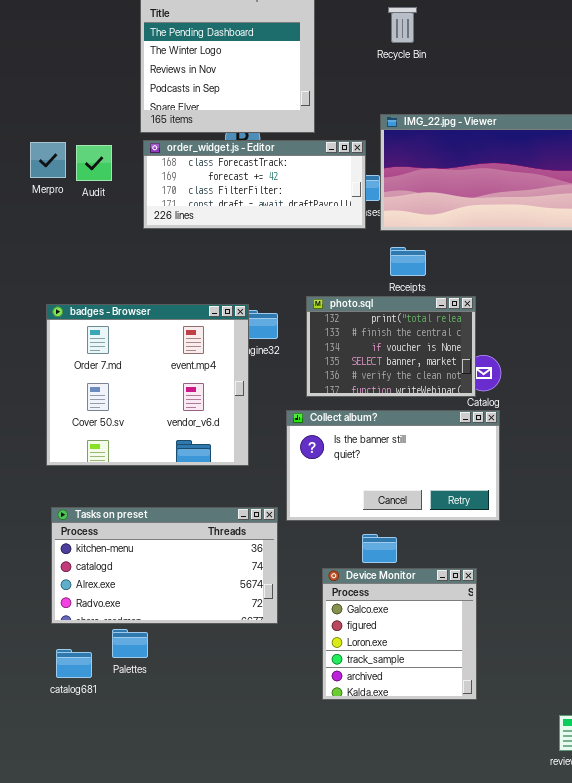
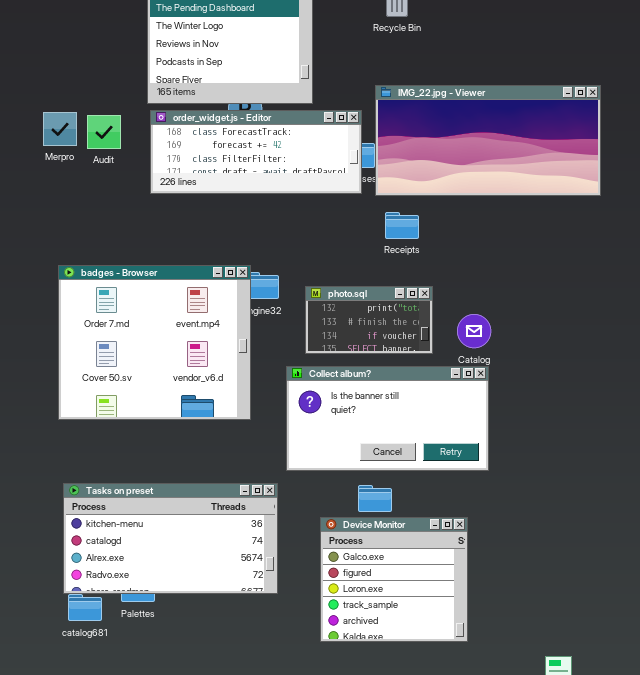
photo.sql: [306,296,476,397] -> [305,286,433,354], resized
Tasks on preset: [51,507,278,624] -> [63,483,278,594], moved

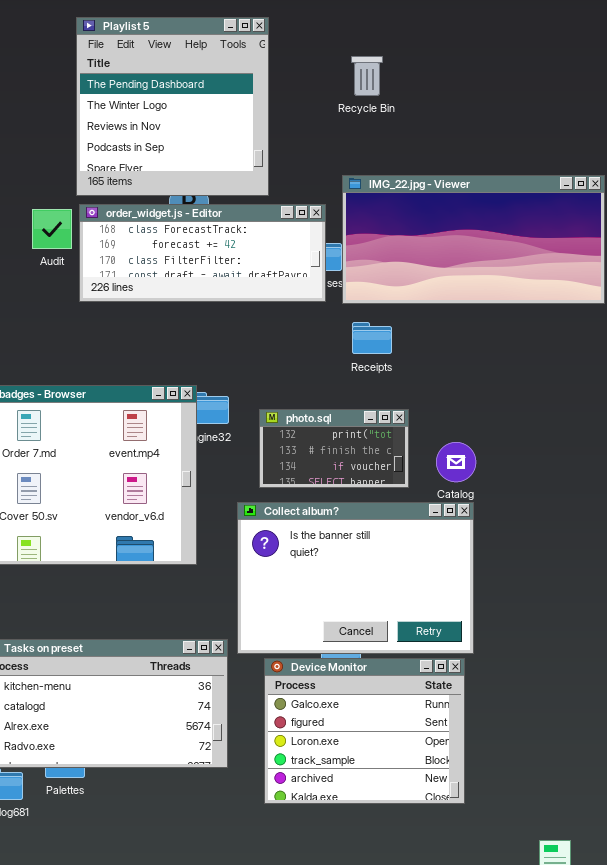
Audit: [87,115,121,149] -> [32,209,72,249], moved
Collect album?: [286,366,489,471] -> [237,502,474,654], resized
Device Monitor: [320,517,468,642] -> [264,658,465,804], moved, resized

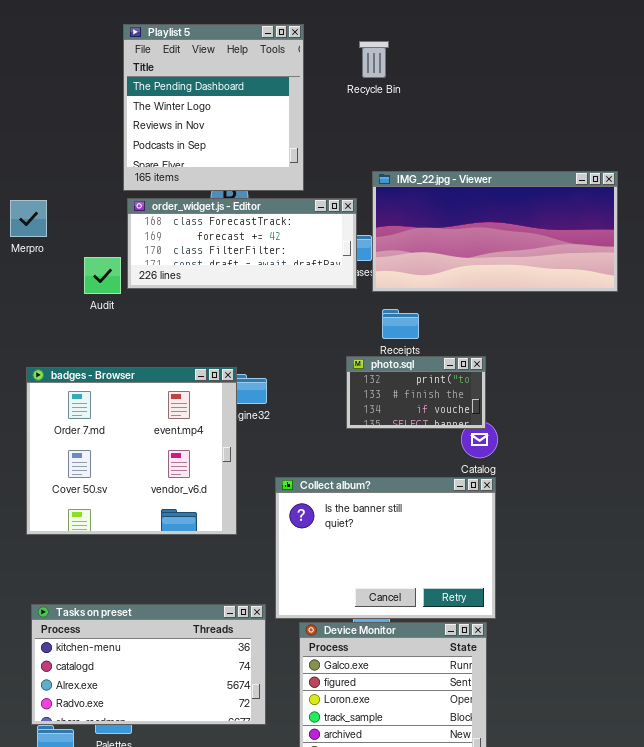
Recycle Bin: [351,56,383,96] -> [359,41,389,78], moved
Audit: [32,209,72,249] -> [84,257,121,294], moved
photo.sql: [259,409,409,488] -> [346,356,486,429], moved

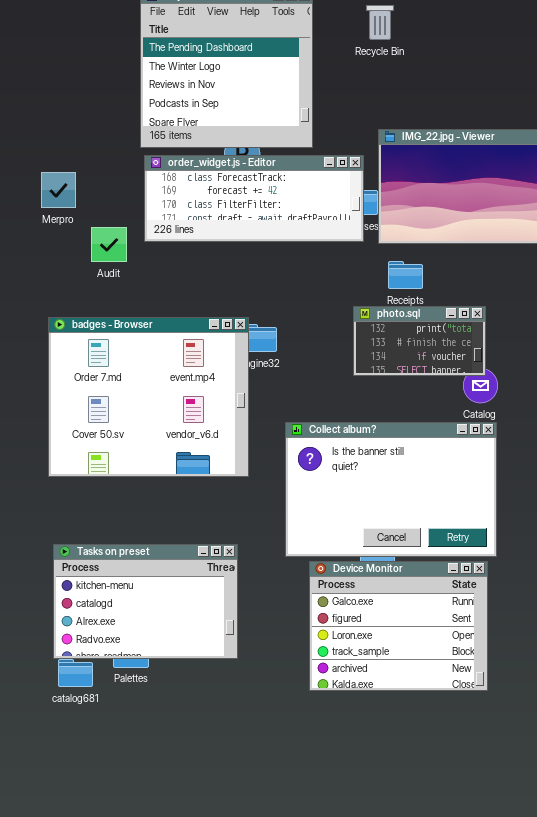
Merpro: [10,200,47,237] -> [41,172,76,208], moved
Audit: [84,257,121,294] -> [91,227,127,262], moved
Tasks on preset: [31,604,266,725] -> [53,544,238,659], resized

